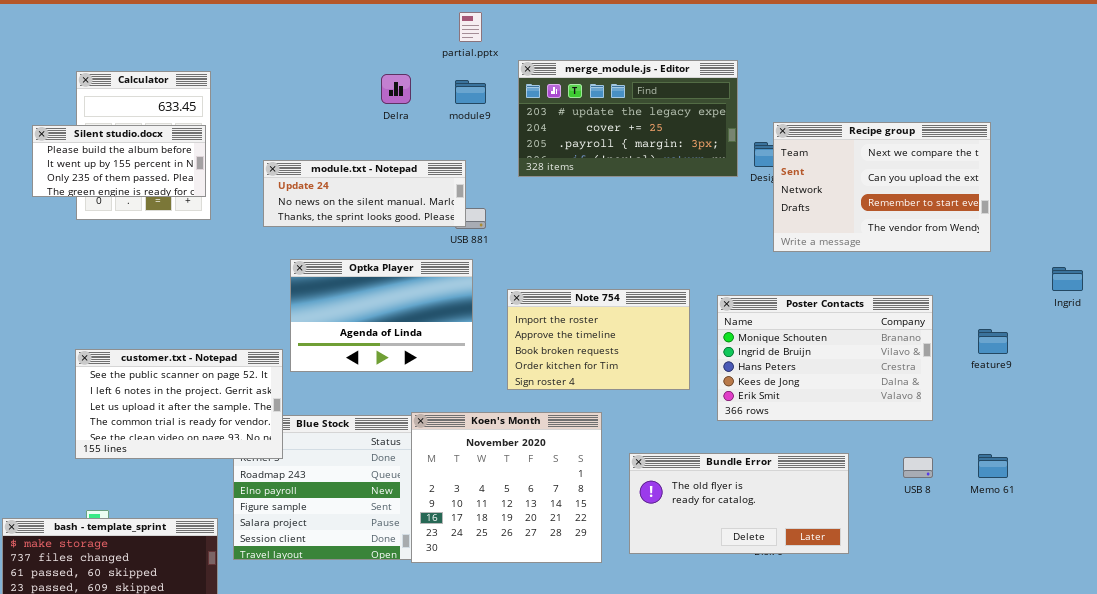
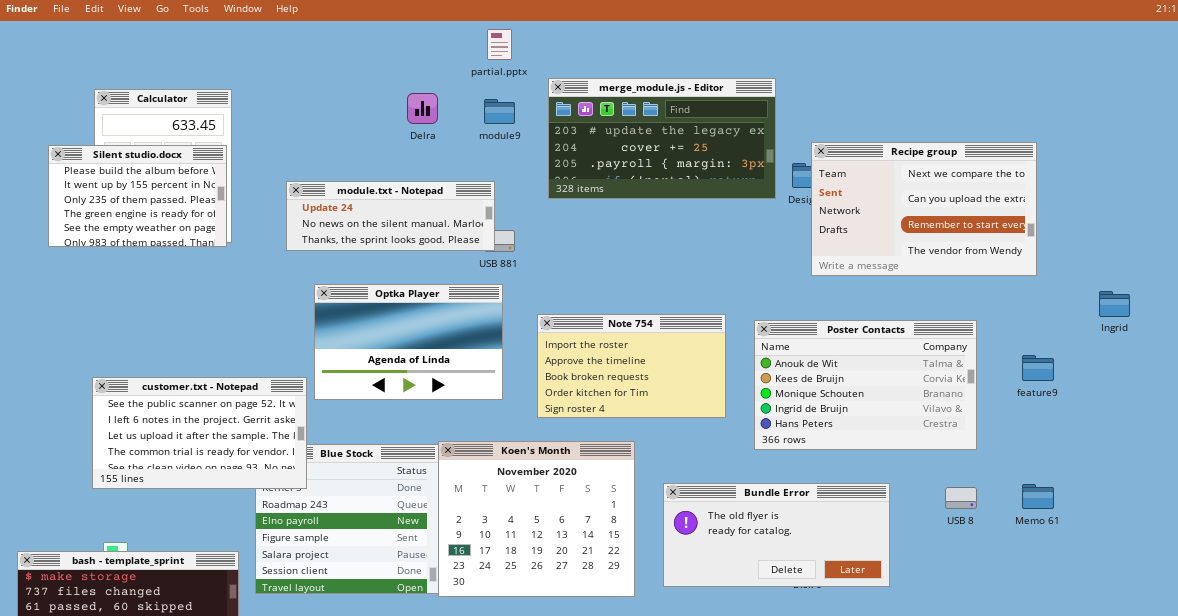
Silent studio.docx: [32,125,206,197] -> [48,145,227,247], resized
Poster Contacts: [717,295,933,421] -> [754,320,977,450], scrolled up 2 rows

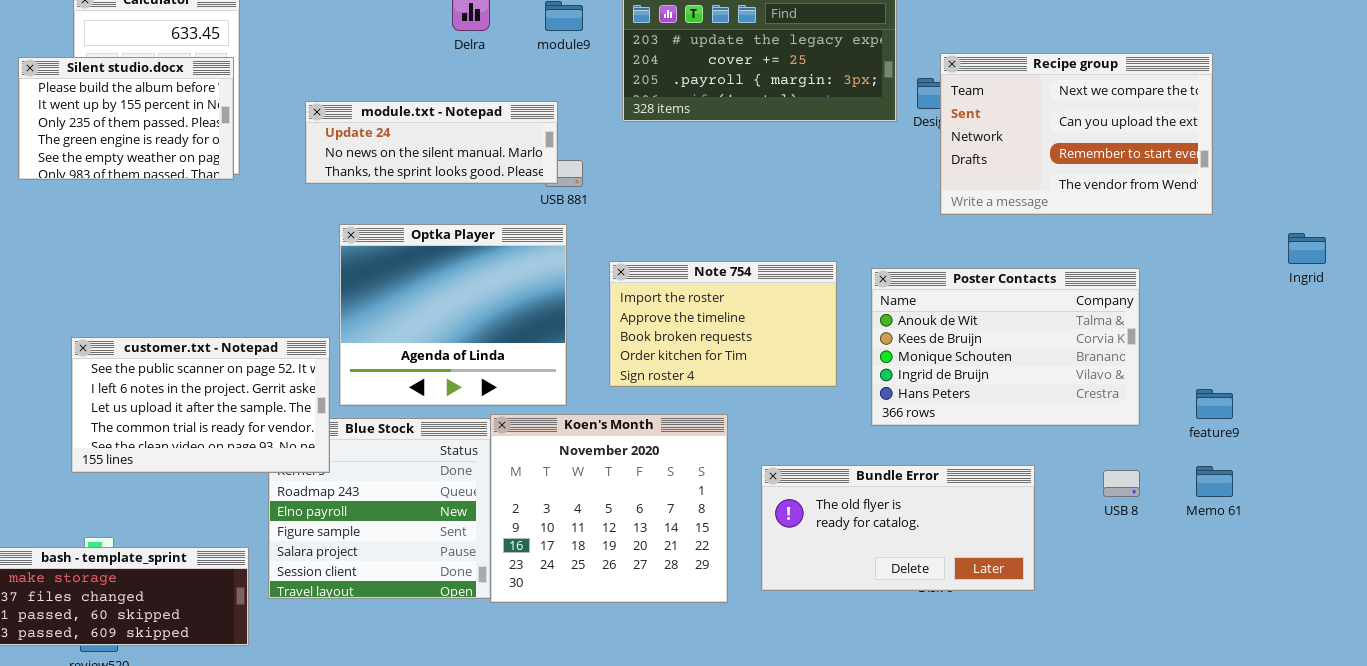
Optka Player: [314,284,503,400] -> [339,224,567,406], resized
feature9: [1022,355,1054,381] -> [1196,389,1233,419], moved

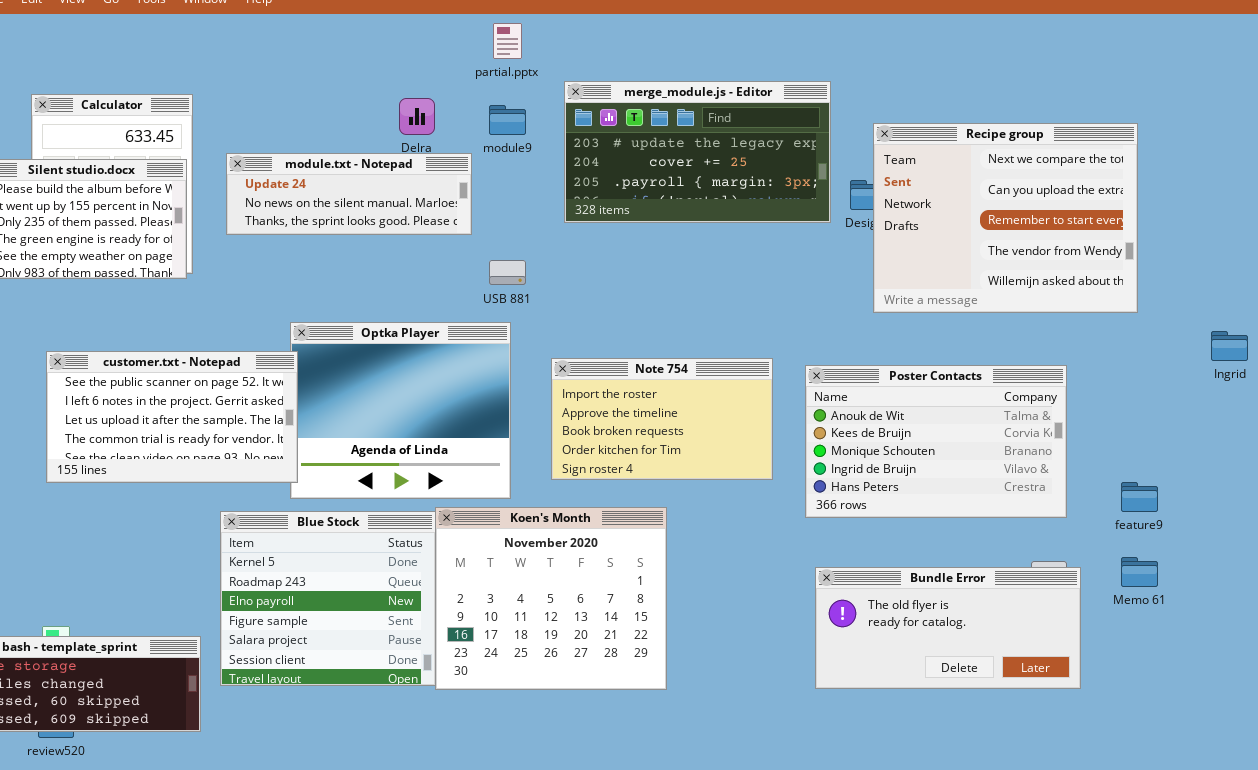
Recipe group: [940,53,1213,215] -> [873,123,1138,313], resized
module.txt - Notepad: [305,101,558,184] -> [226,153,472,235], moved
customer.txt - Notepad: [71,337,330,473] -> [46,351,298,483], moved
Bundle Error: [761,465,1035,591] -> [815,567,1081,689], moved

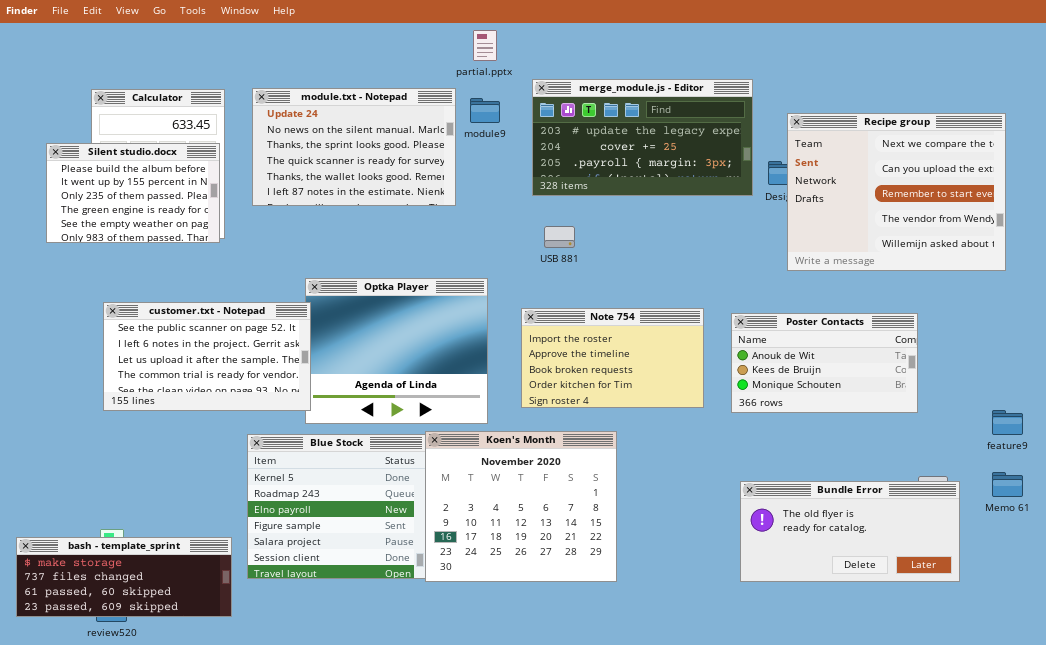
module.txt - Notepad: [226,153,472,235] -> [252,88,456,206], resized
USB 881: [489,260,526,285] -> [544,226,575,248], moved
Poster Contacts: [805,365,1067,518] -> [731,313,918,413], resized

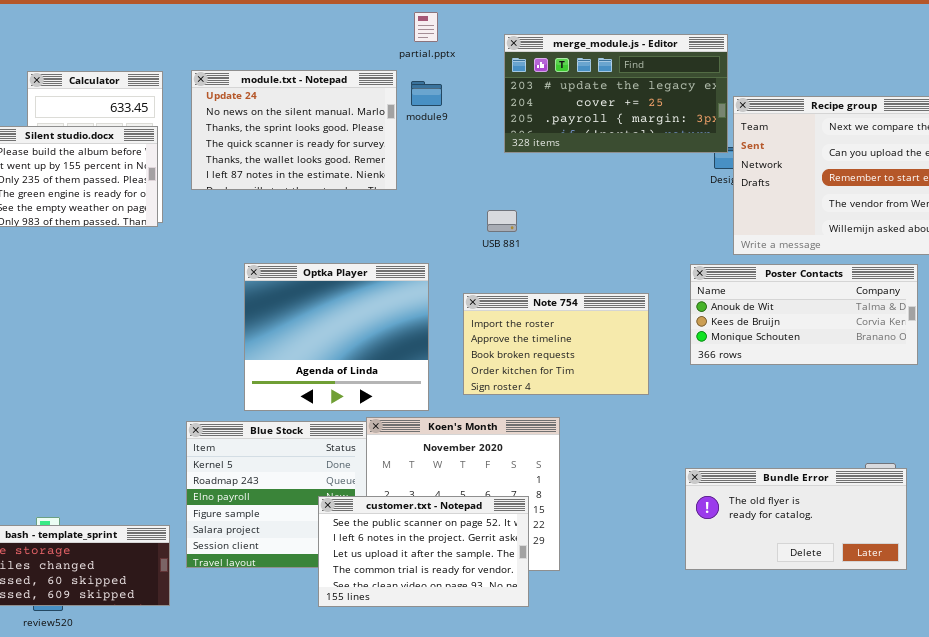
merge_module.js - Editor: [532,79,753,196] -> [504,34,728,153], moved
customer.txt - Notepad: [103,302,311,411] -> [318,496,529,607], moved
Poster Contacts: [731,313,918,413] -> [690,264,918,365], moved, resized

